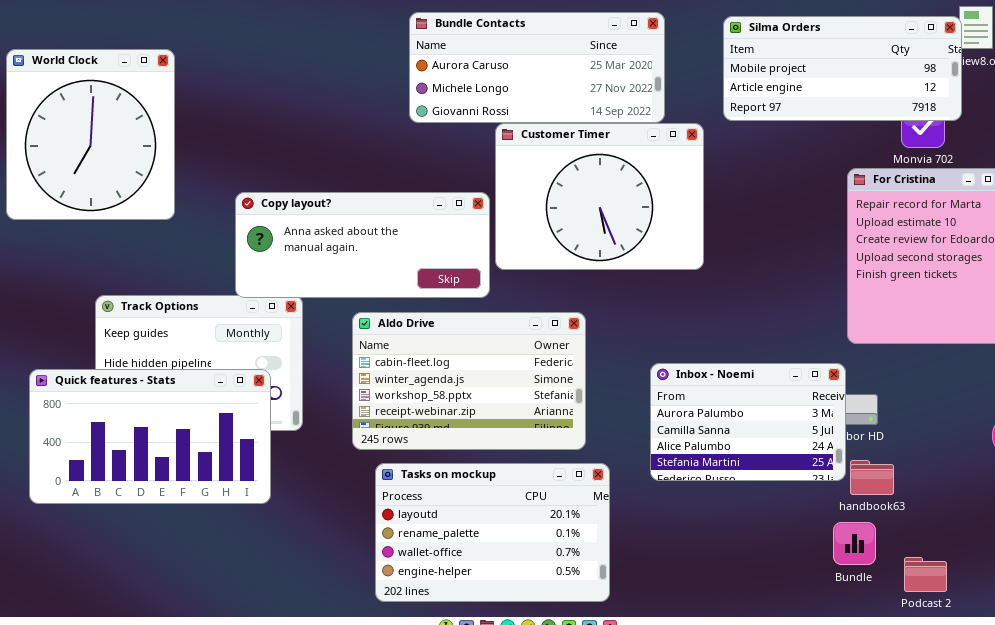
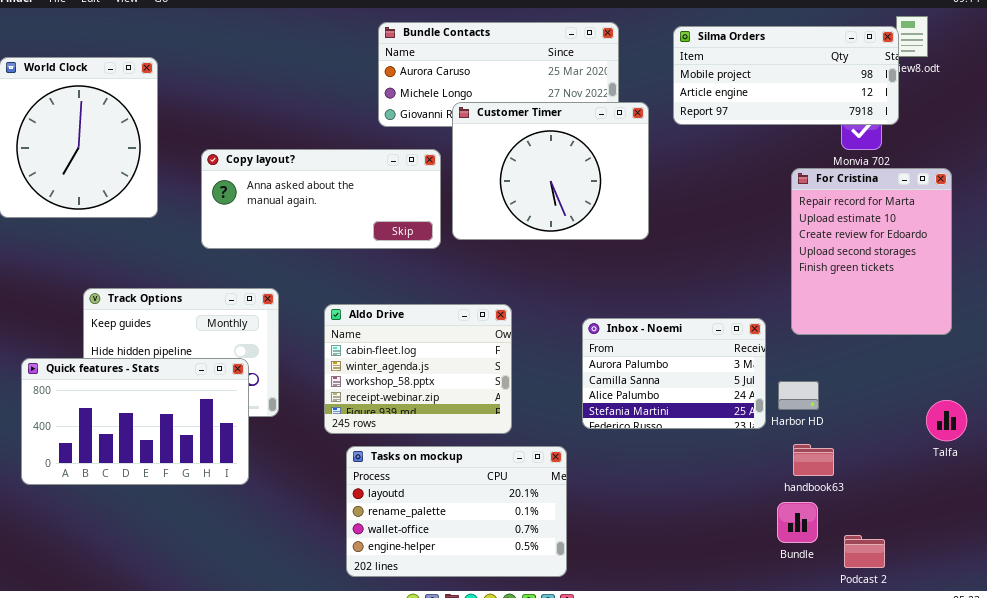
Customer Timer: [495,123,704,270] -> [452,102,649,240], moved
Copy layout?: [235,192,490,298] -> [201,149,441,249], moved
Aldo Drive: [352,312,586,450] -> [324,304,512,434], resized
Inbox - Noemi: [650,363,846,481] -> [582,318,766,429], moved

